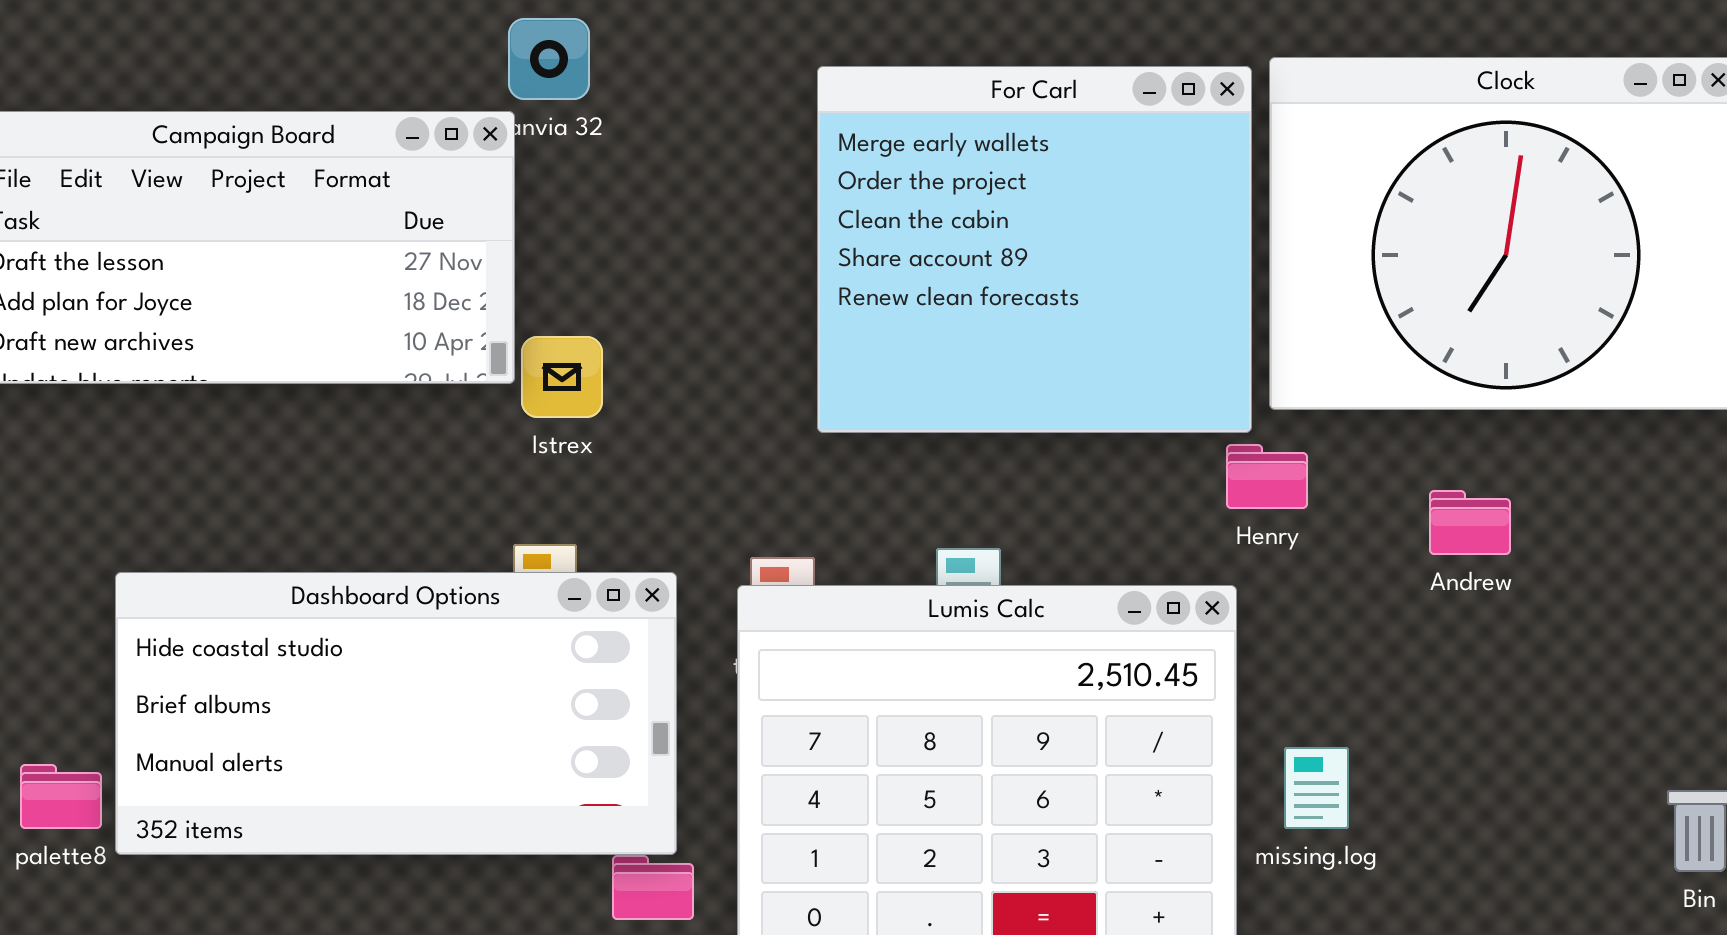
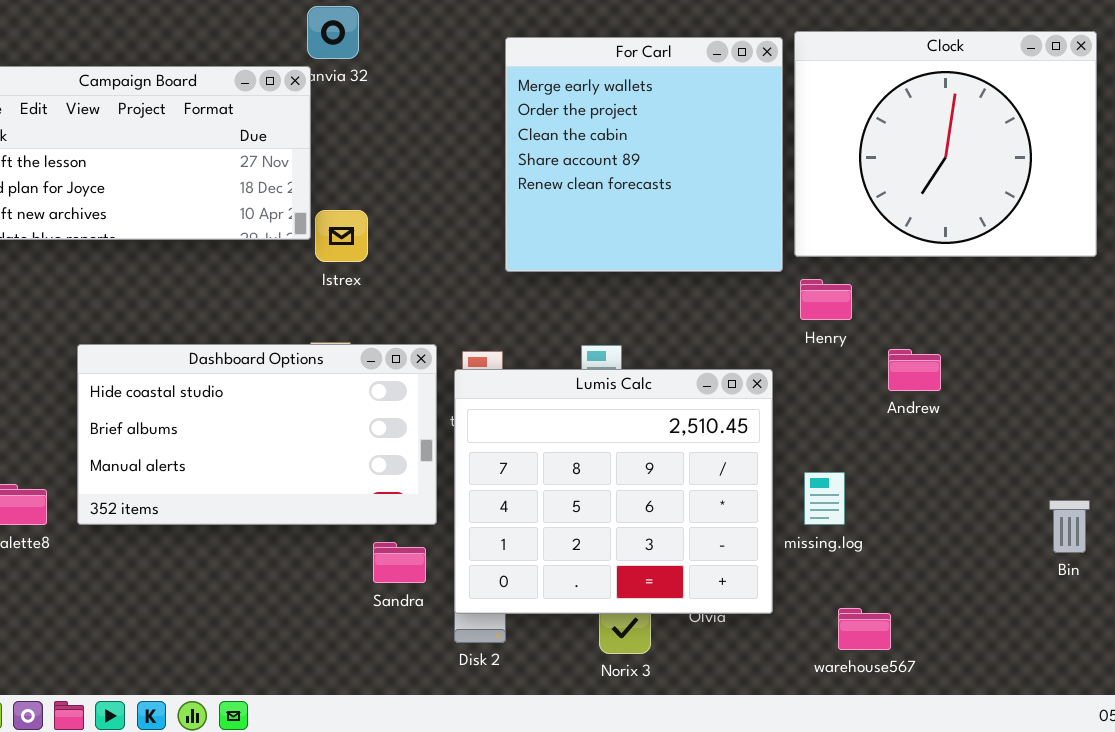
Henry: [1226,444,1308,509] -> [800,279,852,320], moved
Andrew: [1429,490,1511,555] -> [888,349,941,391], moved
Dashboard Options: [115,572,677,855] -> [77,344,437,525], moved

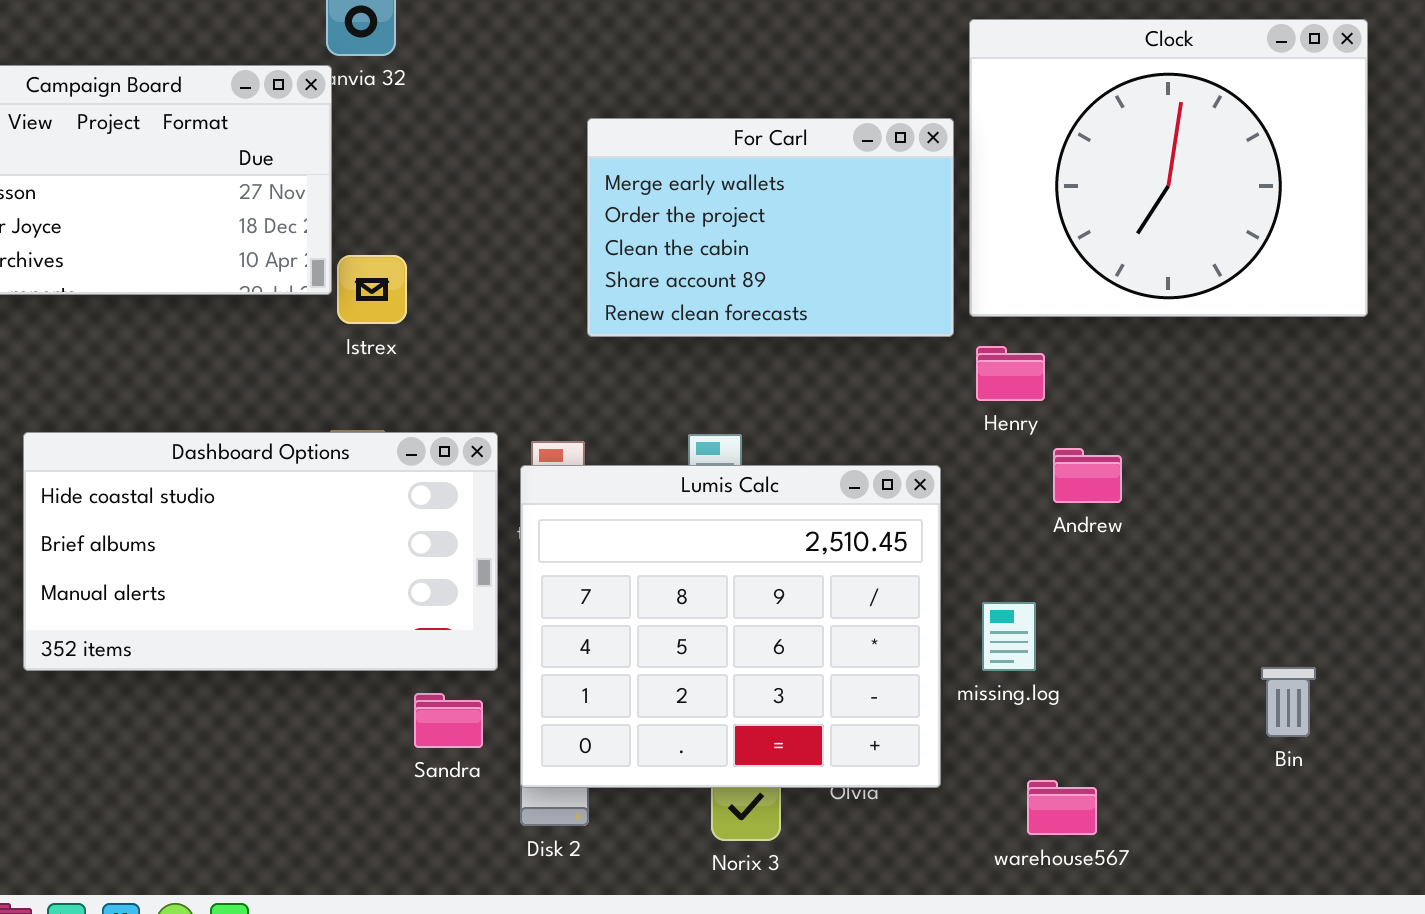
For Carl: [505,37,783,272] -> [587,118,954,337], resized
Andrew: [888,349,941,391] -> [1053,448,1122,503], moved
Bin: [1049,500,1090,553] -> [1261,667,1316,737], moved

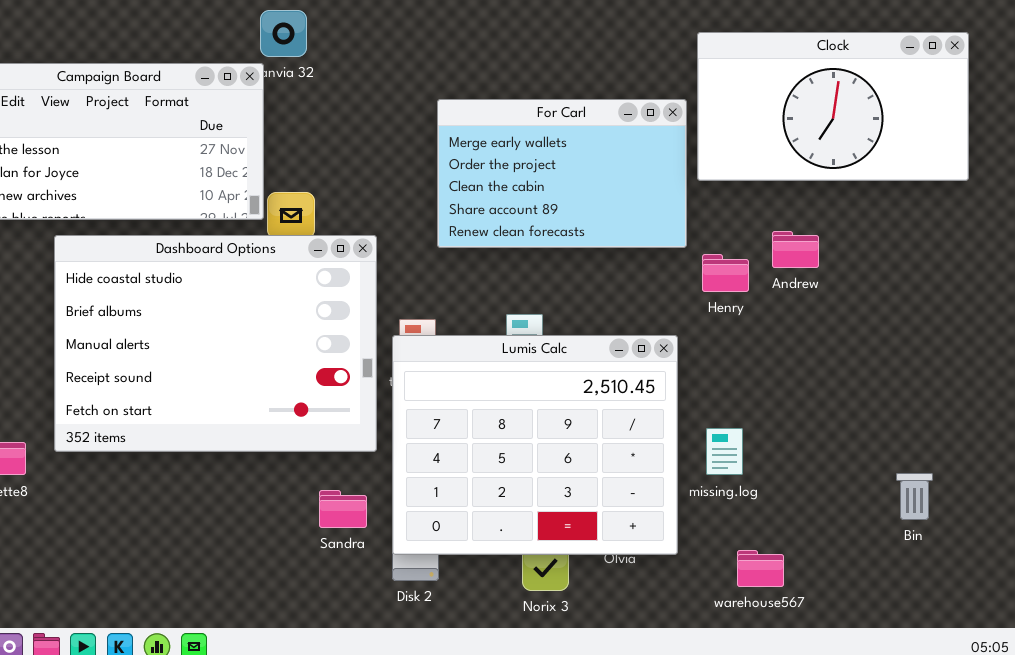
Clock: [969,19,1368,317] -> [697,32,969,181], resized
Dashboard Options: [23,432,498,671] -> [54,235,377,452], moved, resized
Andrew: [1053,448,1122,503] -> [772,231,819,268], moved

